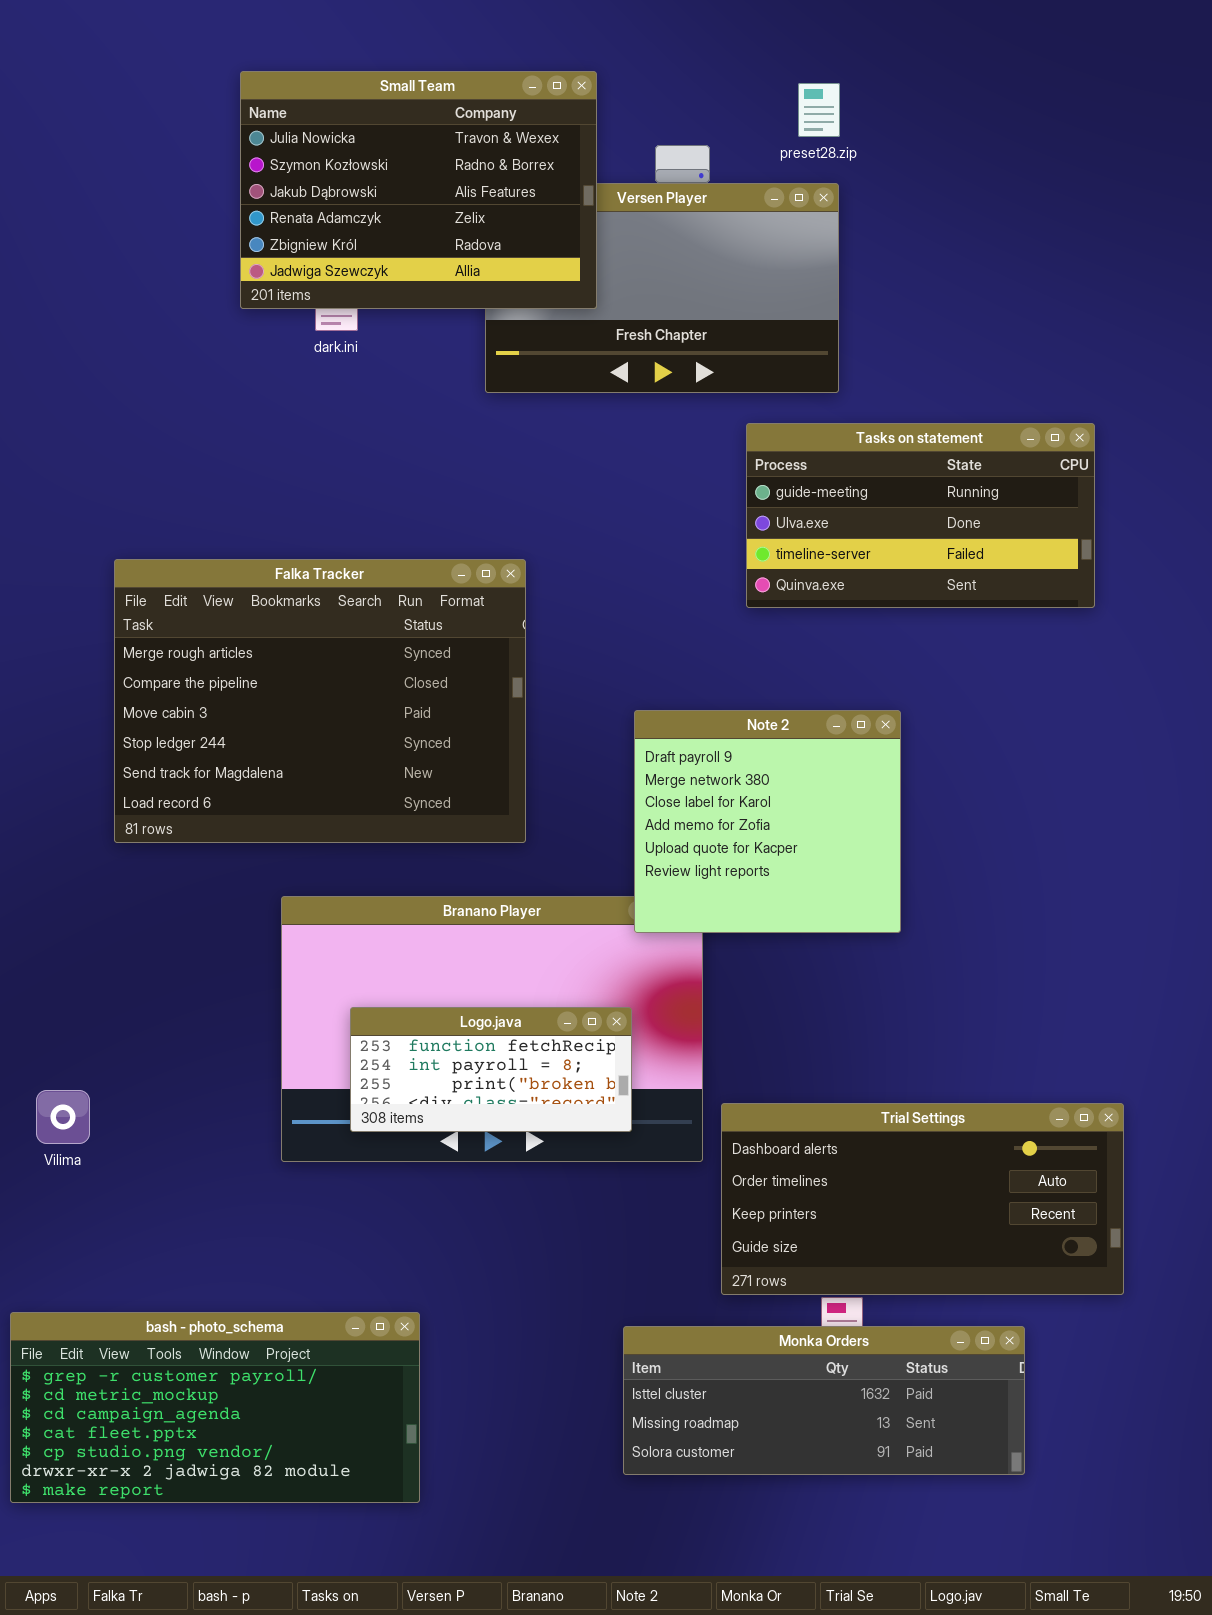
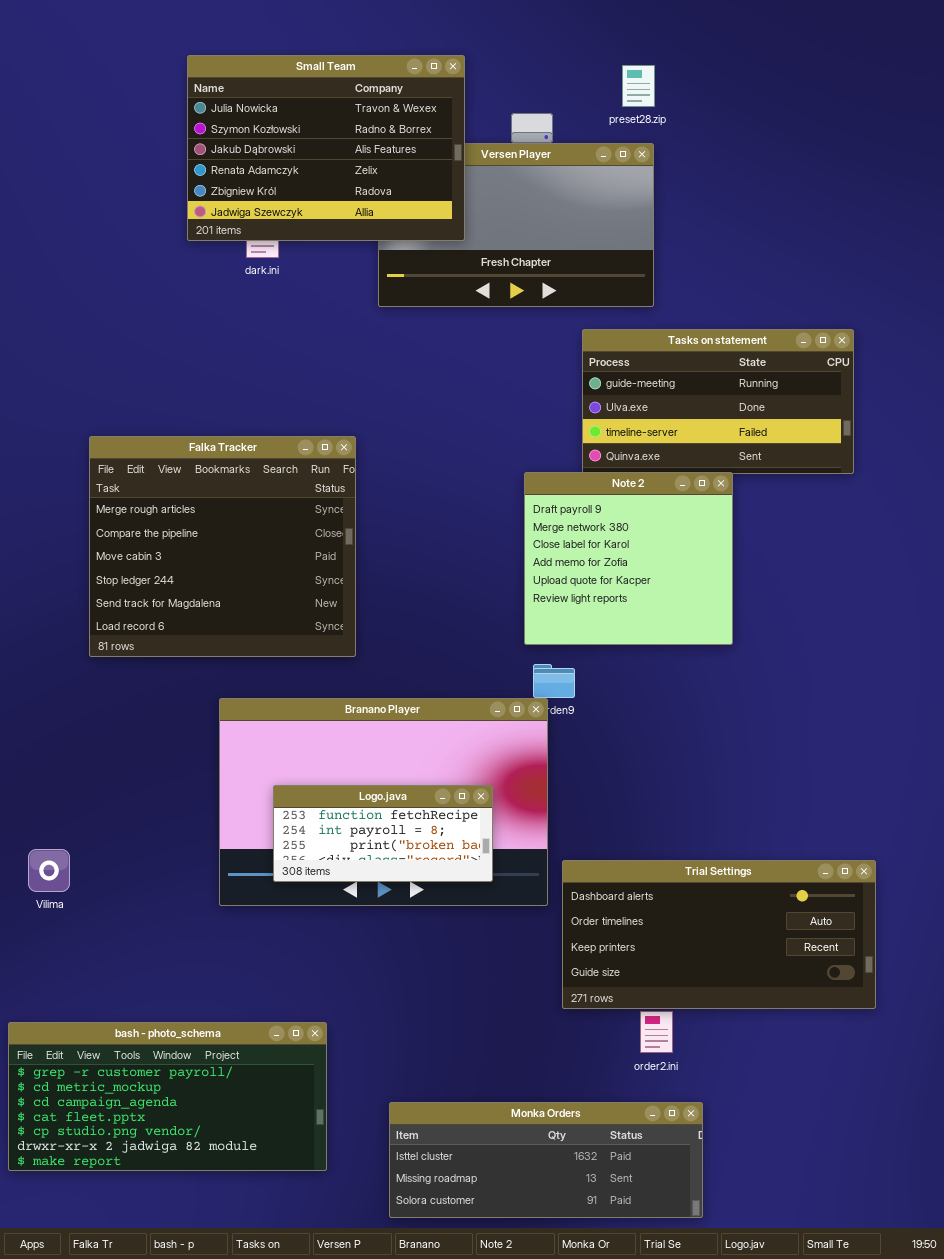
Falka Tracker: [114,559,526,843] -> [89,436,356,657], resized
Note 2: [634,710,901,933] -> [524,472,733,645], moved
Monka Orders: [623,1326,1025,1475] -> [389,1102,703,1218], moved

